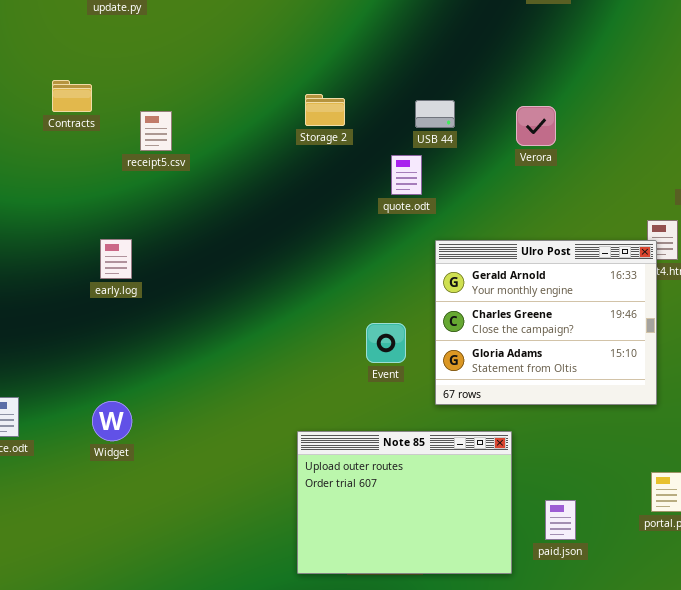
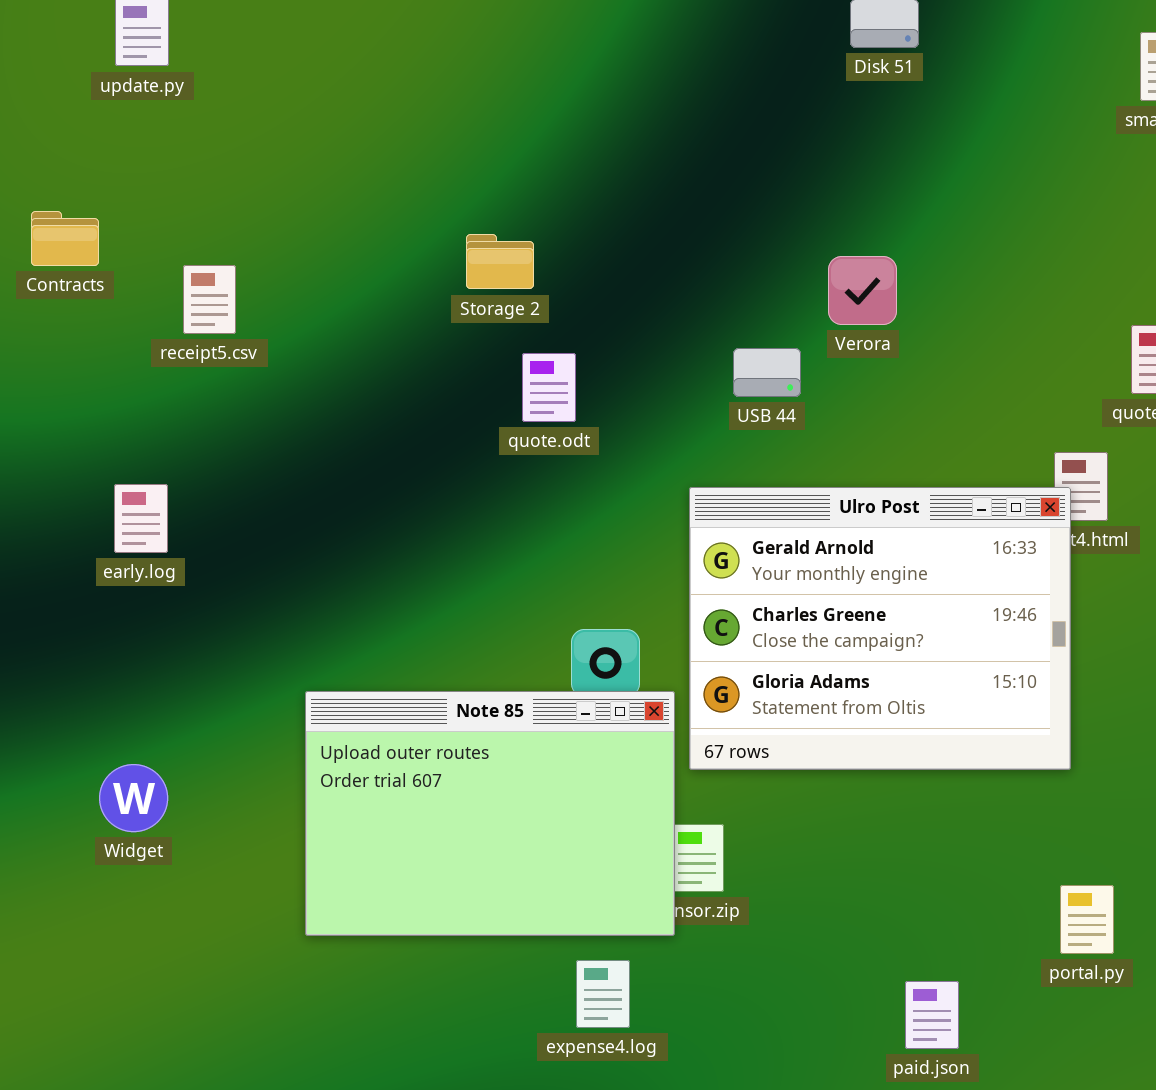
USB 44: [415,100,455,128] -> [733,348,801,397], moved
quote.odt: [391,155,422,195] -> [522,353,576,422], moved
Note 85: [297,431,512,574] -> [305,691,675,936], moved
paid.json: [545,500,576,540] -> [905,981,959,1049], moved

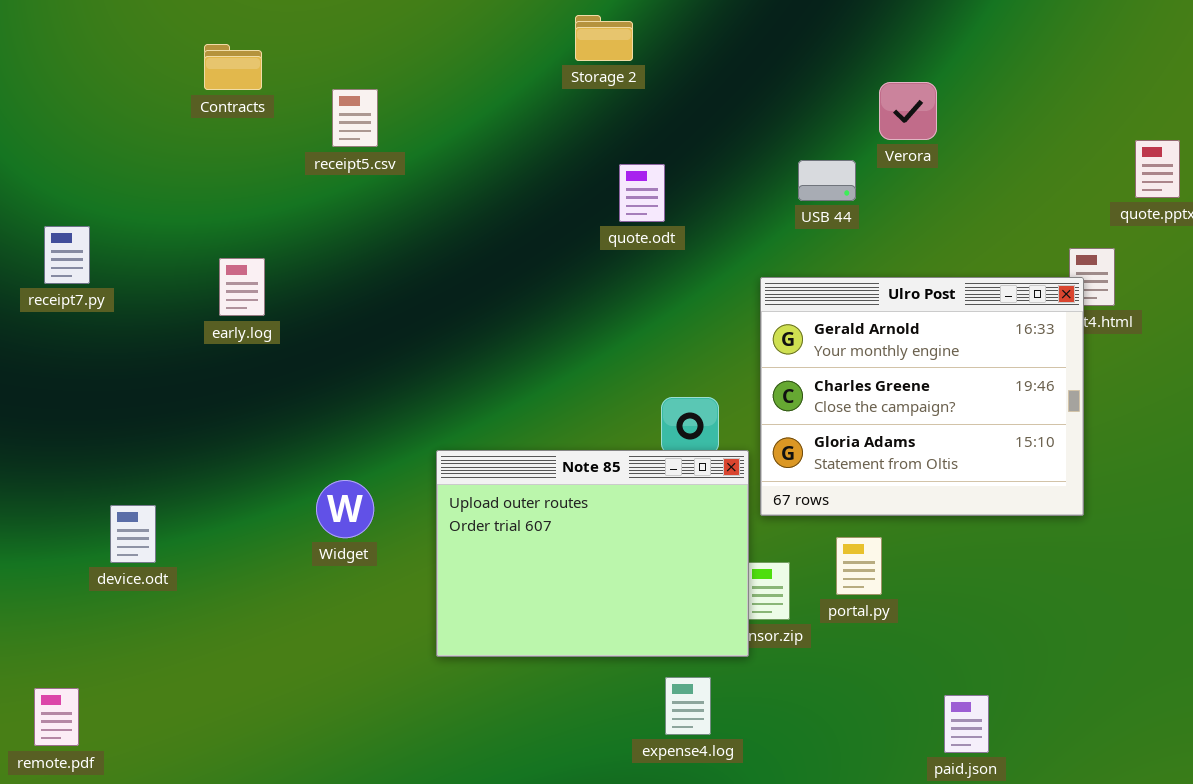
Storage 2: [466,234,534,289] -> [575,15,633,61], moved
early.log: [114,484,168,553] -> [219,258,265,316], moved
Widget: [99,764,168,832] -> [316,480,374,538], moved
portal.py: [1060,885,1114,954] -> [836,537,882,595], moved

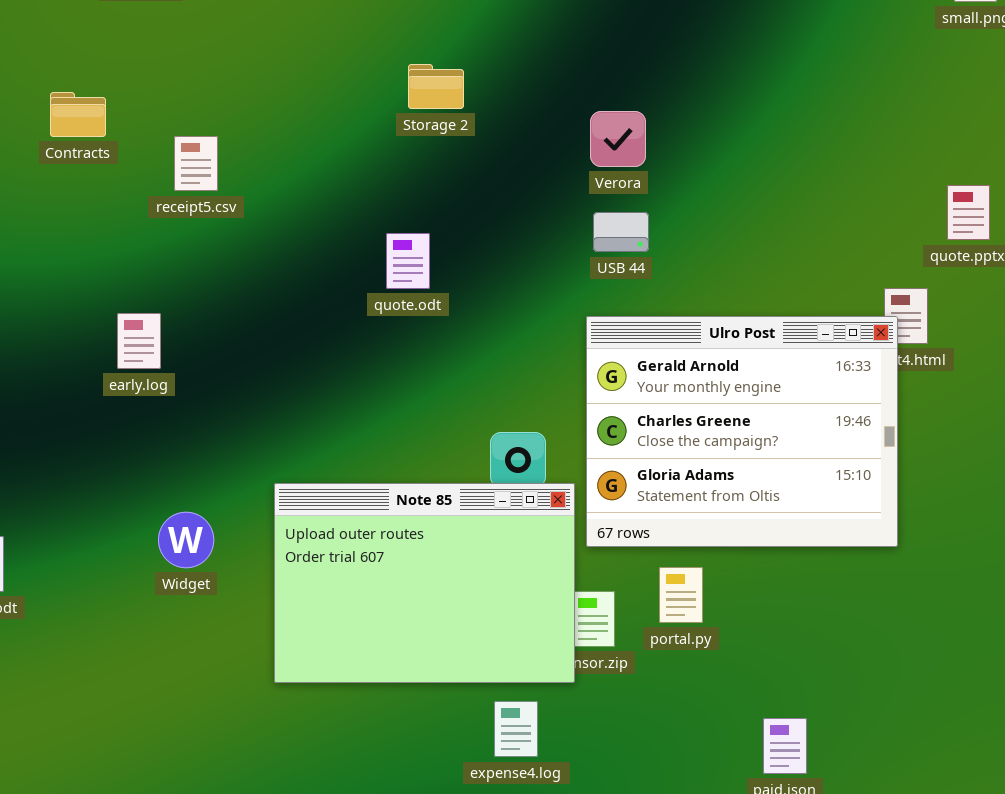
Verora: [879,82,937,140] -> [590,111,646,167], moved
USB 44: [798,160,856,201] -> [593,212,649,252], moved
quote.odt: [619,164,665,222] -> [386,233,430,289], moved
early.log: [219,258,265,316] -> [117,313,161,369], moved

